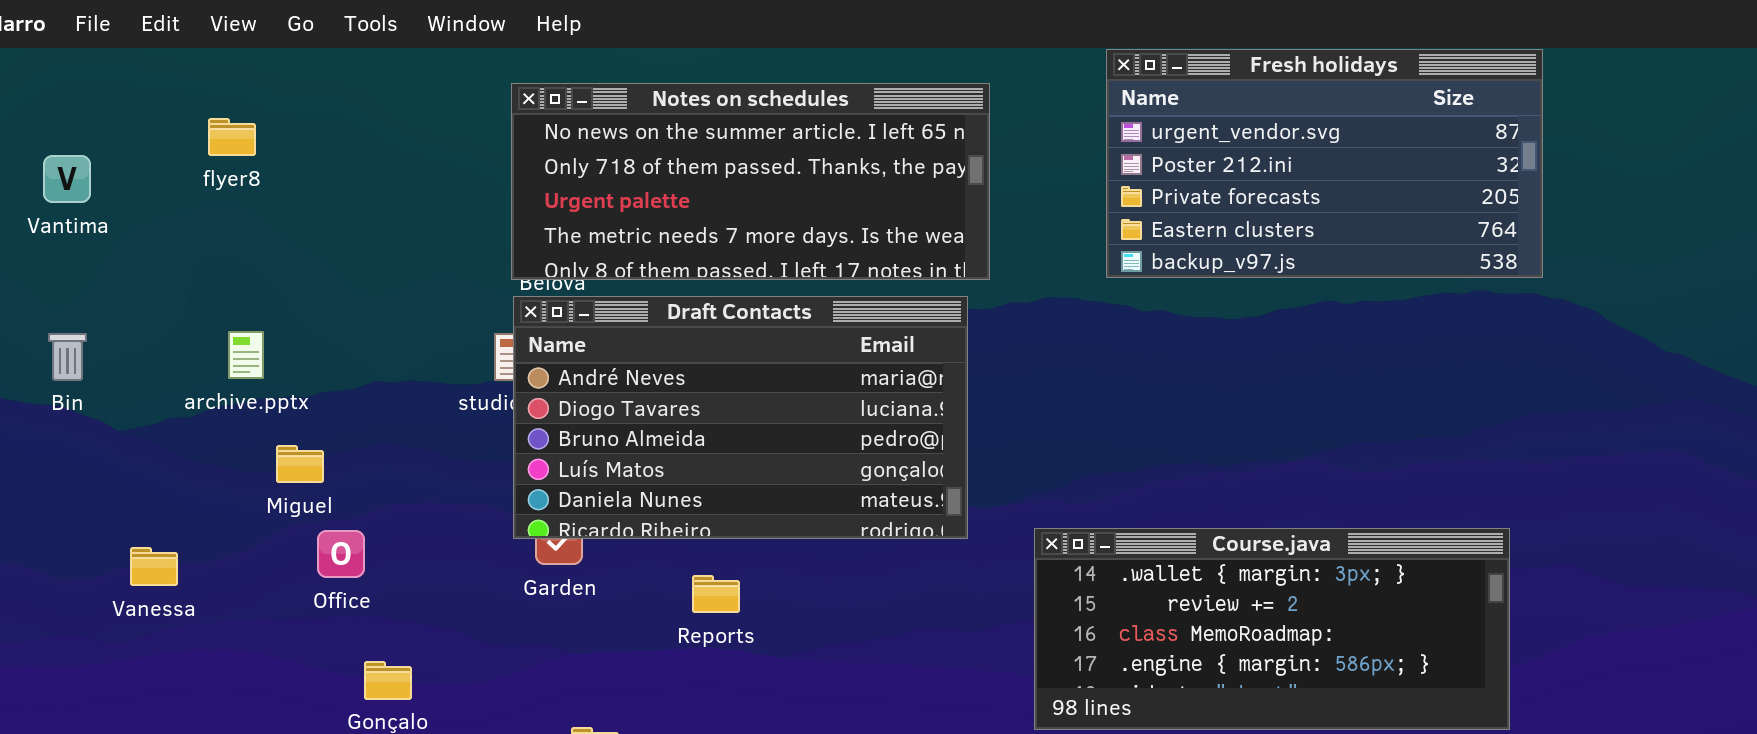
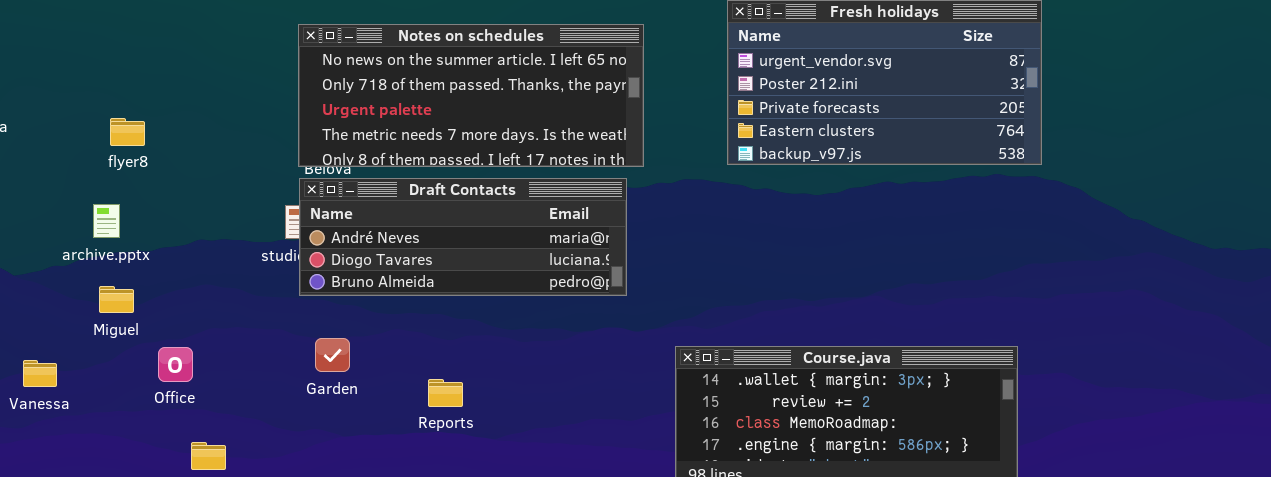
flyer8: [208,118,256,156] -> [110,118,145,146], moved
Draft Contacts: [513,296,968,539] -> [299,178,627,296], resized
Miguel: [276,445,324,483] -> [99,286,134,313], moved

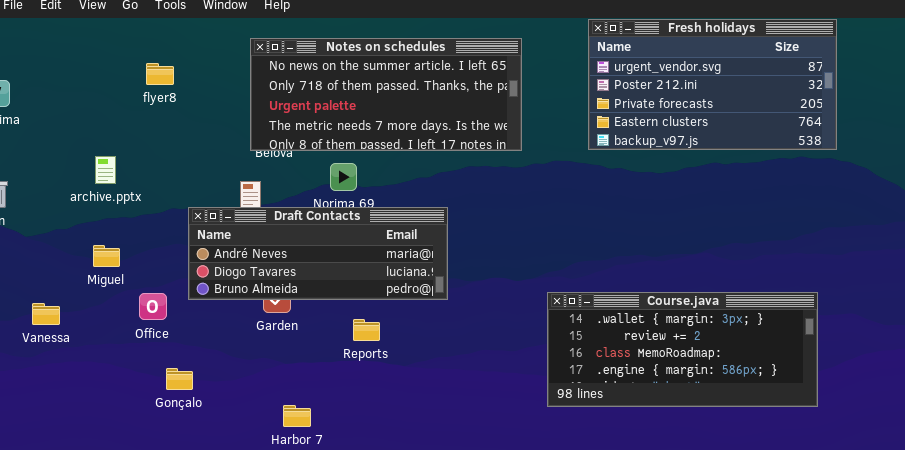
flyer8: [110,118,145,146] -> [146,63,174,85], moved
Draft Contacts: [299,178,627,296] -> [188,207,448,300], moved
archive.pptx: [93,204,120,238] -> [95,156,116,184], moved

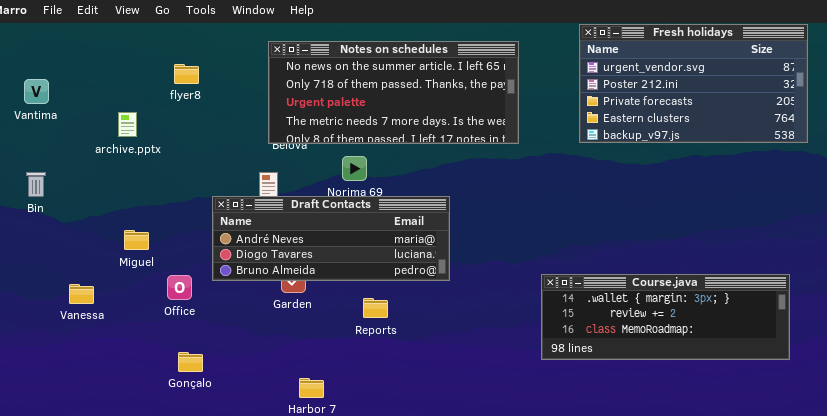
archive.pptx: [95,156,116,184] -> [118,112,137,137], moved
Course.java: [547,292,818,407] -> [541,274,790,360], resized
Gonçalo: [166,368,193,390] -> [178,352,203,372], moved

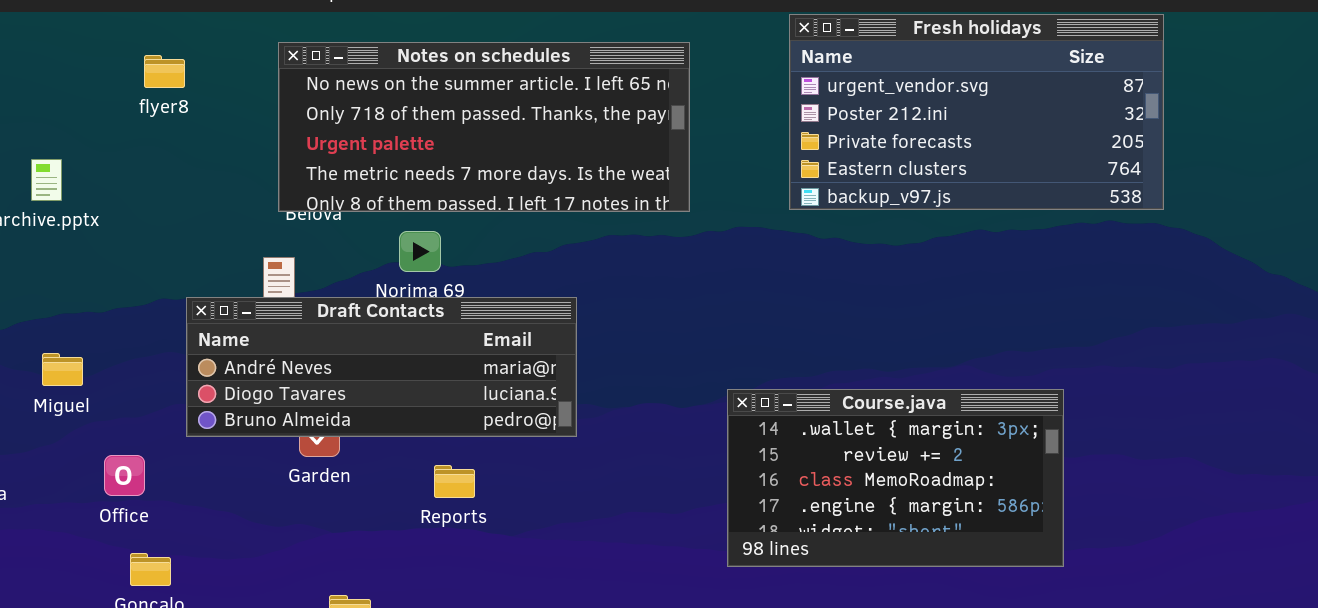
flyer8: [174,64,199,84] -> [144,55,185,88], moved
Course.java: [541,274,790,360] -> [727,389,1064,567], resized
Office: [167,275,192,300] -> [104,455,145,496], moved

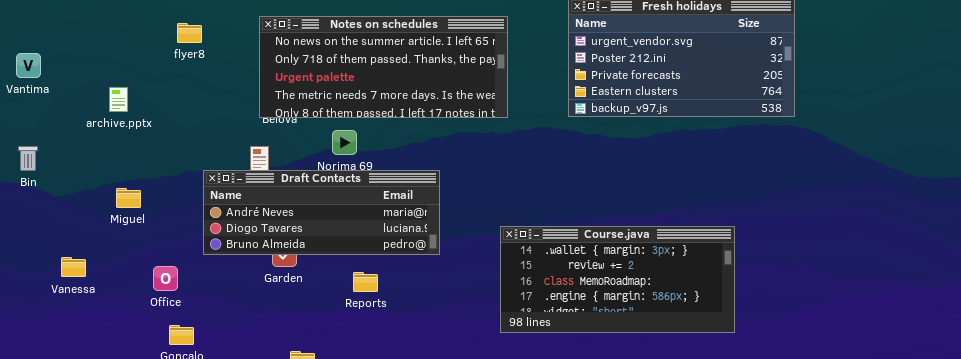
Miguel: [42,353,83,386] -> [116,188,141,208], moved
Course.java: [727,389,1064,567] -> [500,226,735,333], resized

